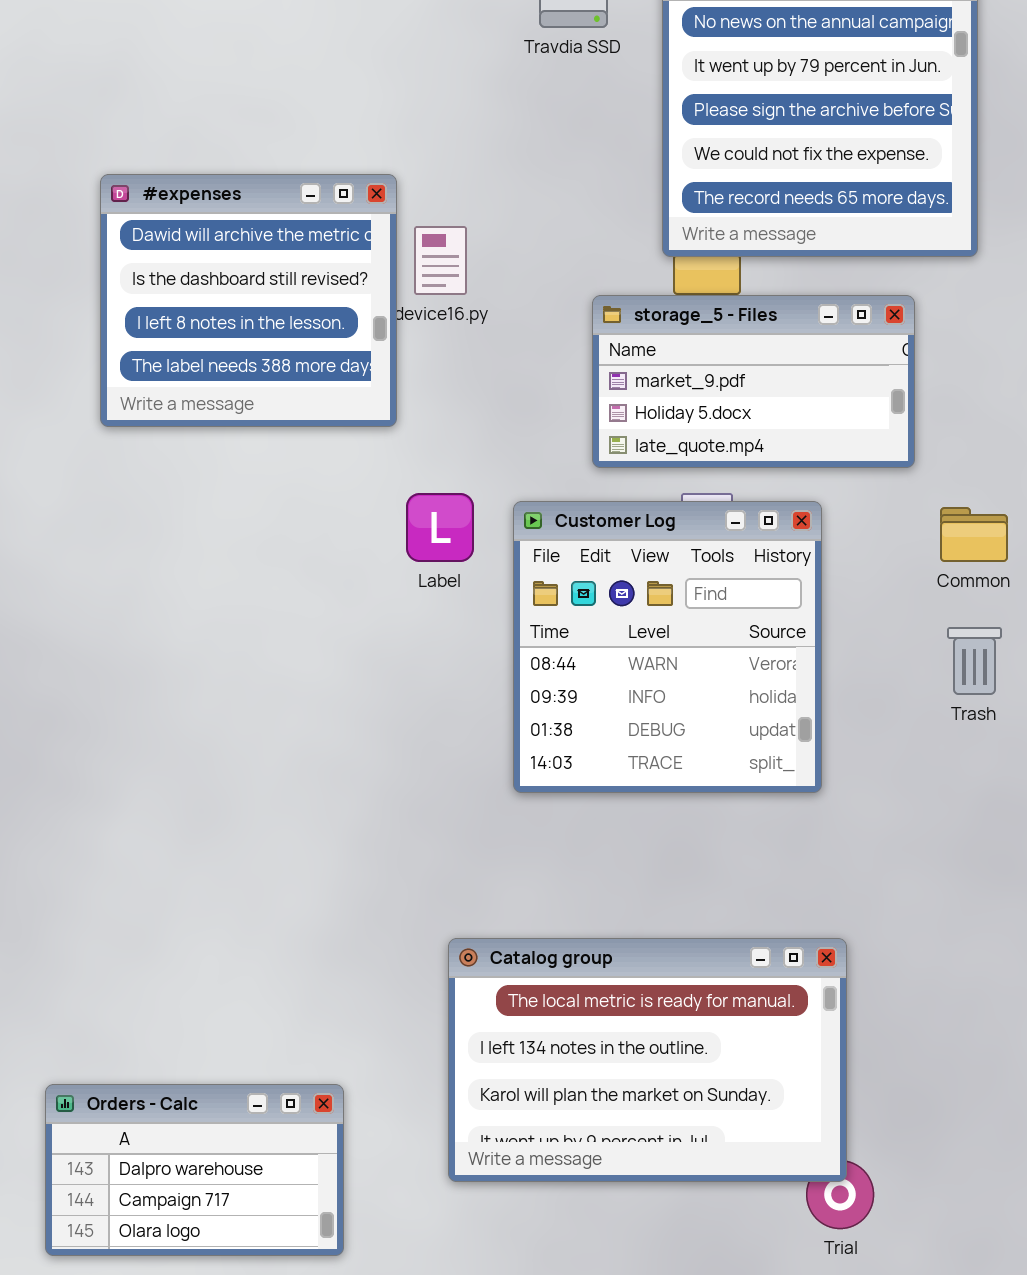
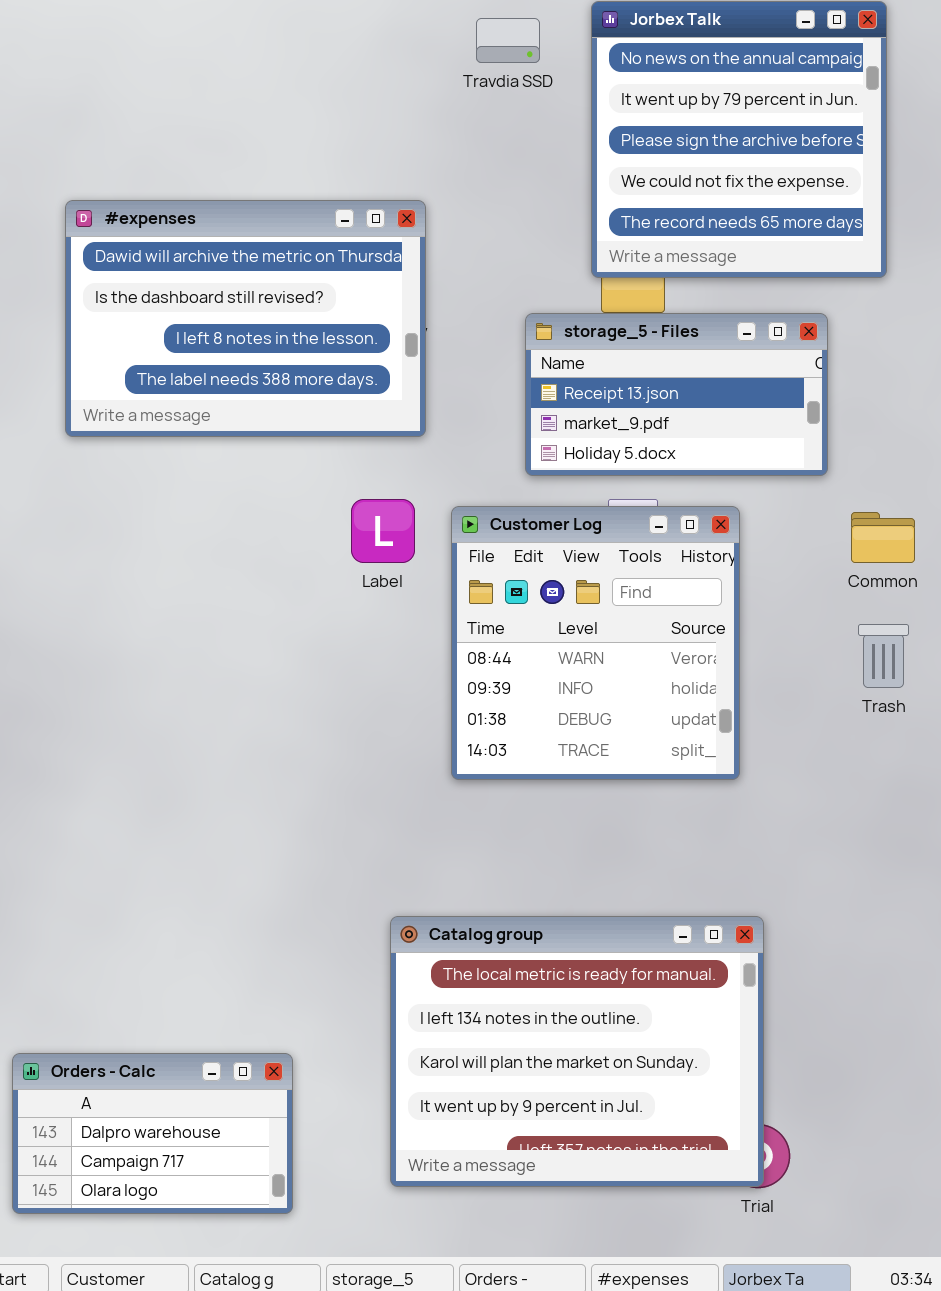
#expenses: [100,174,397,427] -> [65,200,426,437], resized
storage_5 - Files: [592,295,915,468] -> [525,313,828,476], scrolled up 1 row
Catalog group: [448,938,847,1182] -> [390,916,764,1187], resized

